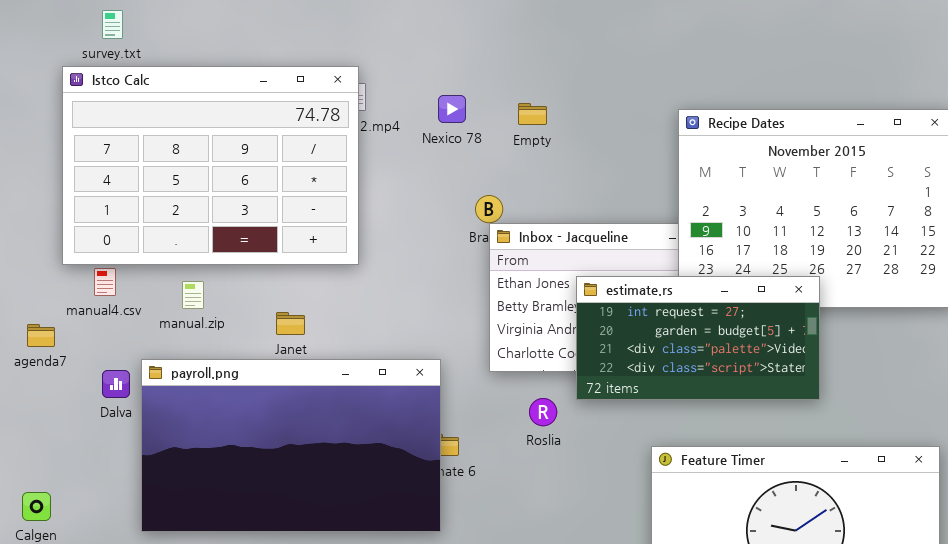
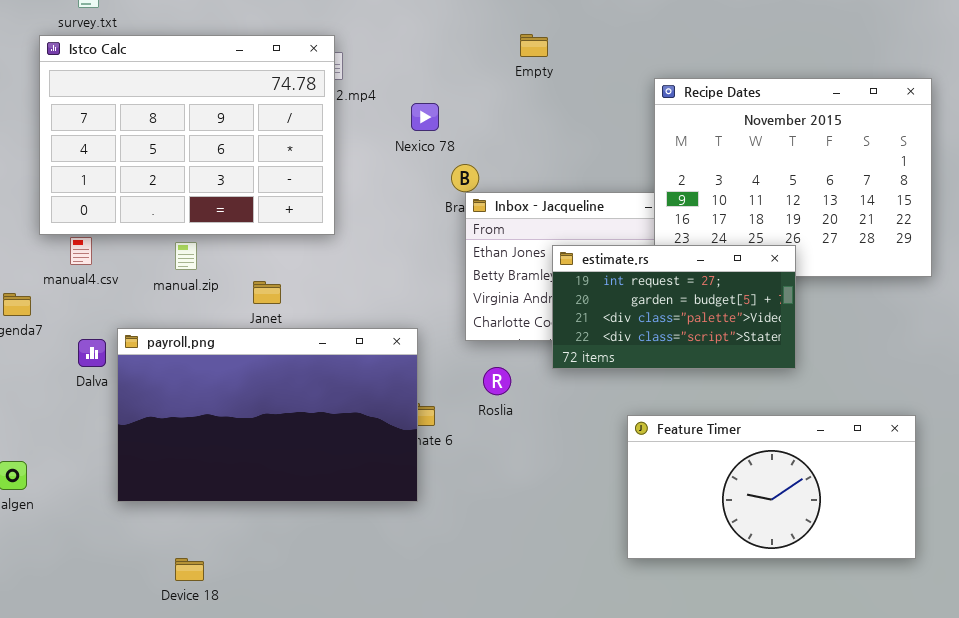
Nexico 78: [438,95,466,123] -> [411,103,439,131], moved
Empty: [518,103,547,125] -> [520,34,548,57], moved
manual.zip: [182,281,204,309] -> [175,242,197,270], moved
Roslia: [529,398,557,426] -> [483,367,511,395], moved

